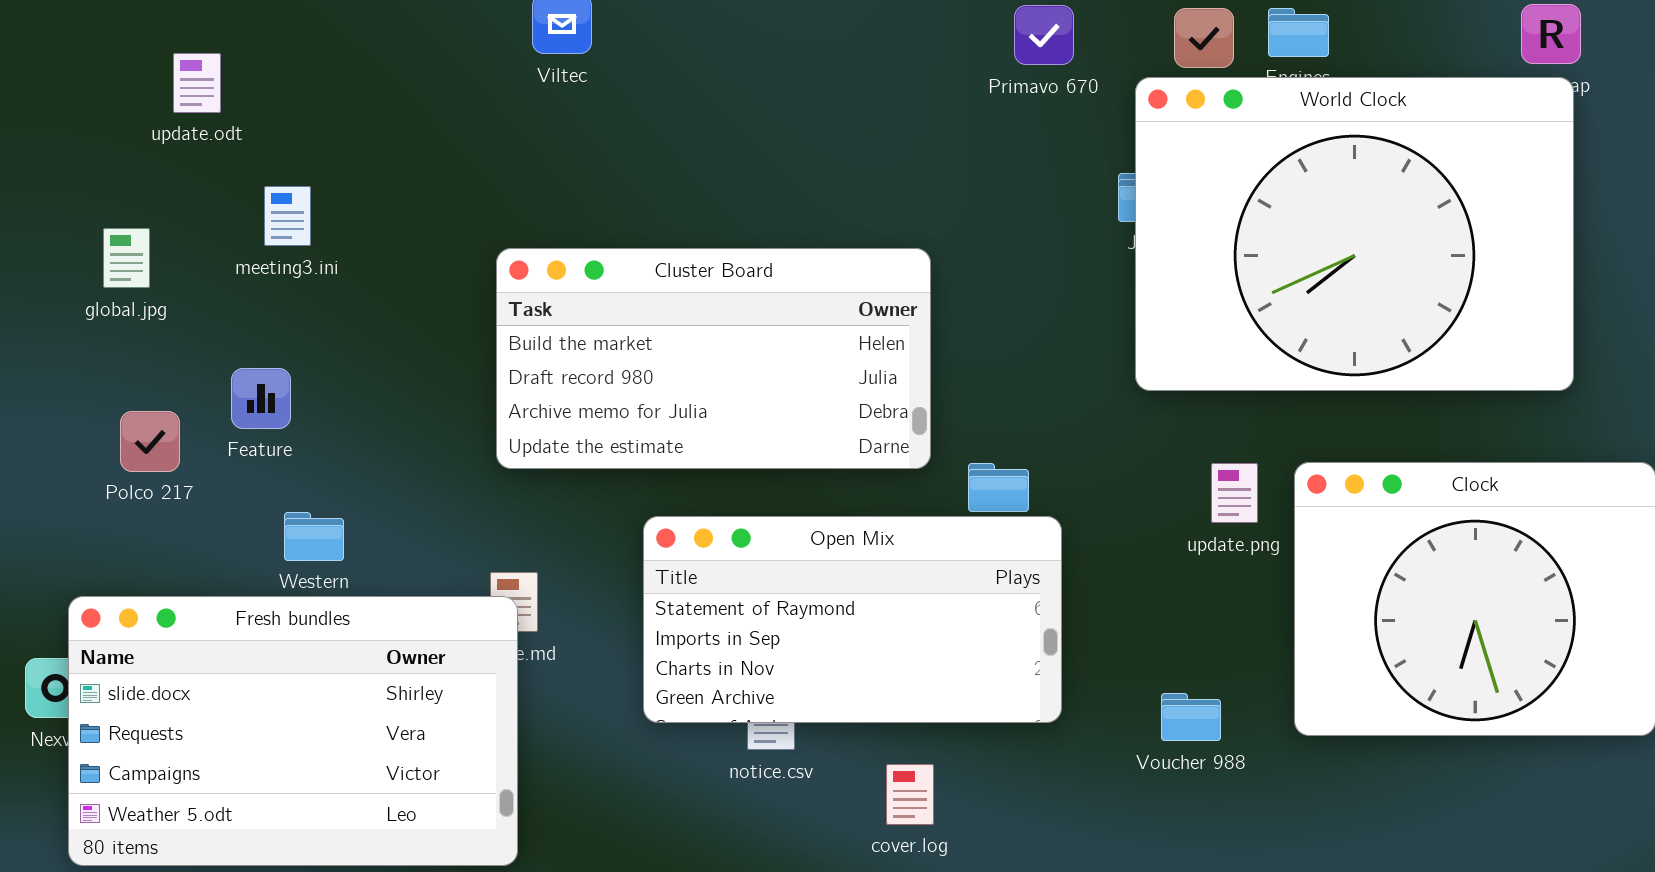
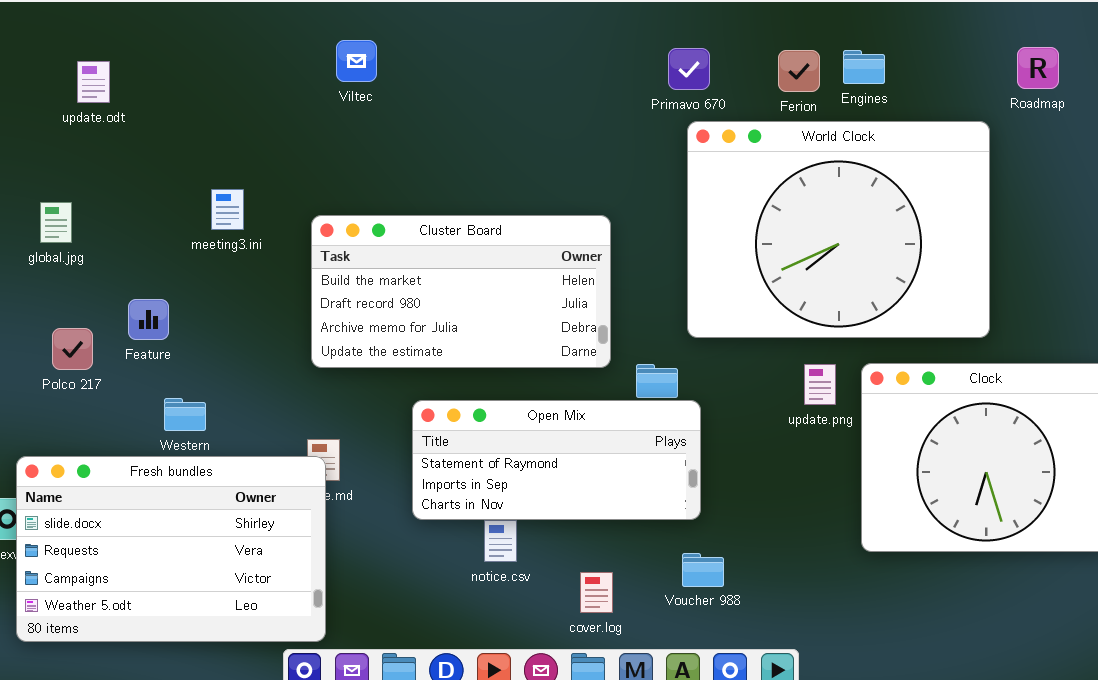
update.odt: [173,53,221,113] -> [77,61,110,103], moved
World Clock: [1135,77,1574,391] -> [687,121,990,338], moved
meeting3.ini: [264,186,311,246] -> [211,189,244,230], moved
Open Mix: [643,516,1062,723] -> [412,400,701,520], resized
Voucher 988: [1161,693,1221,741] -> [682,553,724,587], moved

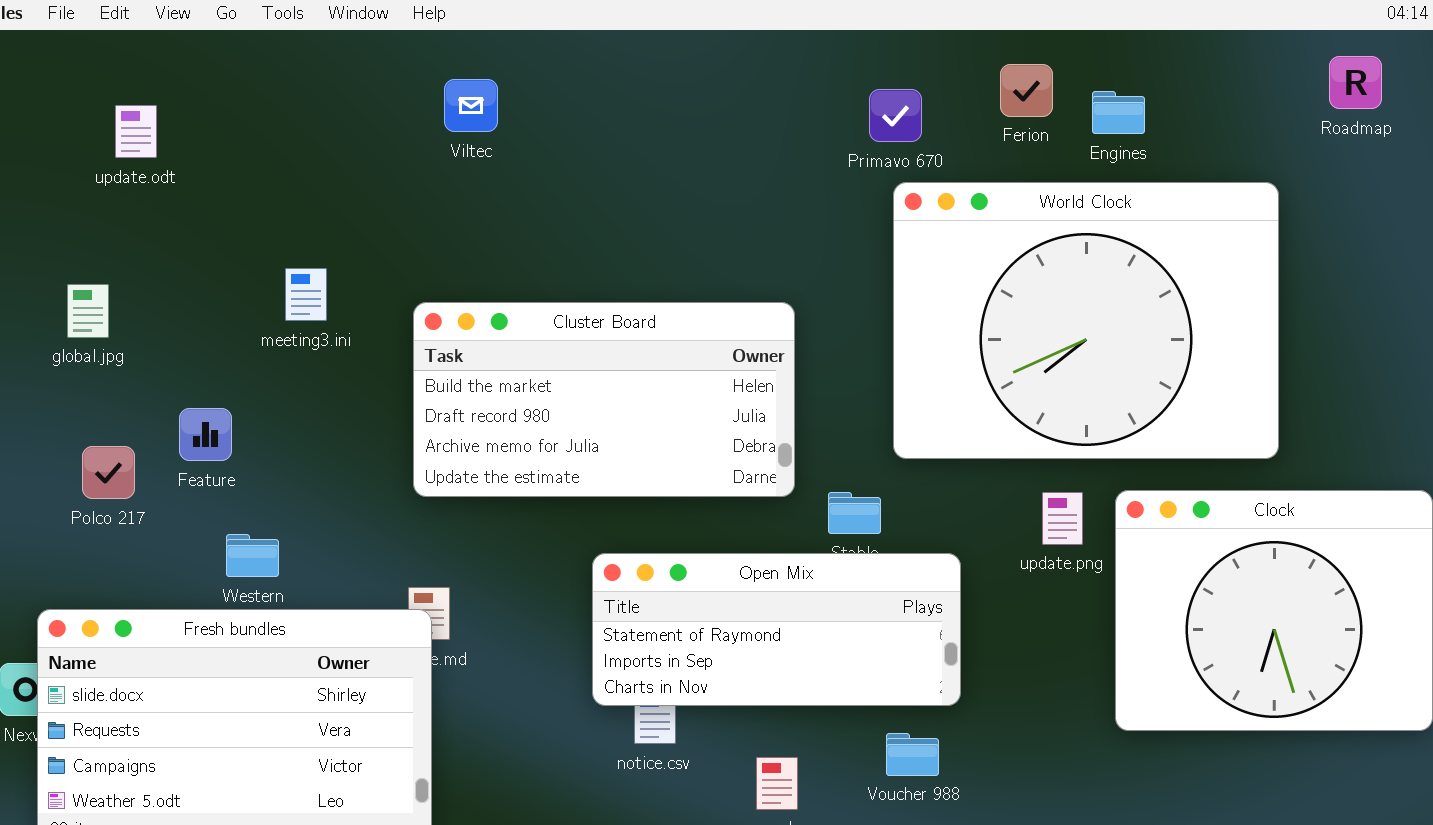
Roadmap: [1017,47,1059,89] -> [1329,56,1382,109], moved
Ferion: [778,50,820,92] -> [1000,64,1053,117], moved
Open Mix: [412,400,701,520] -> [592,553,961,706], moved

